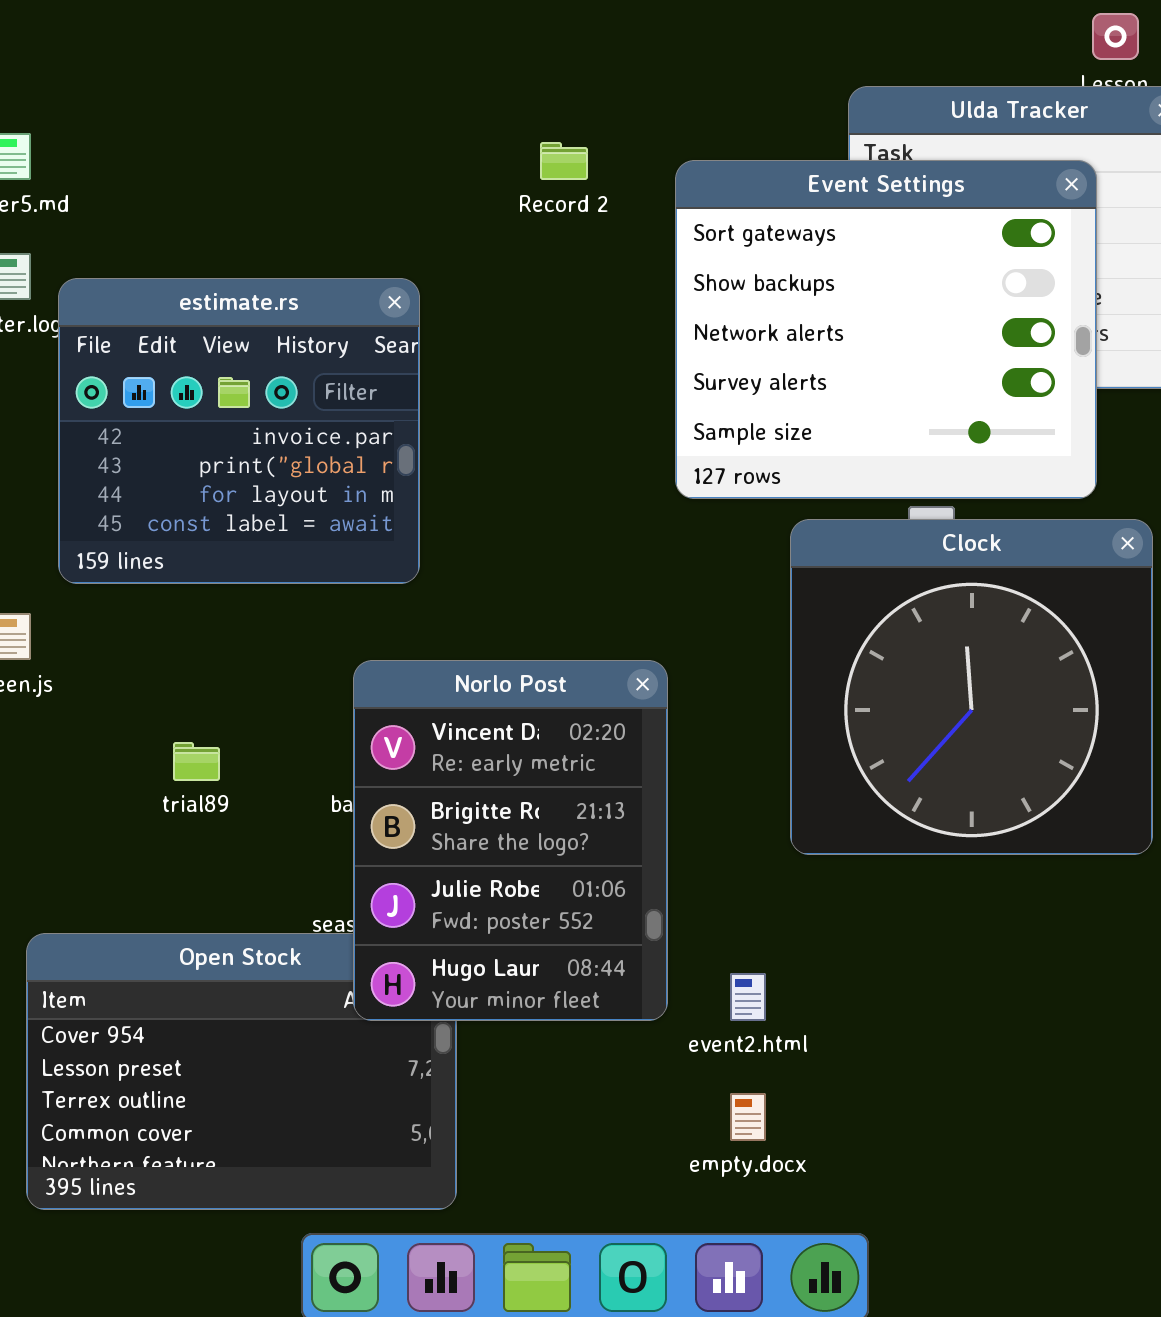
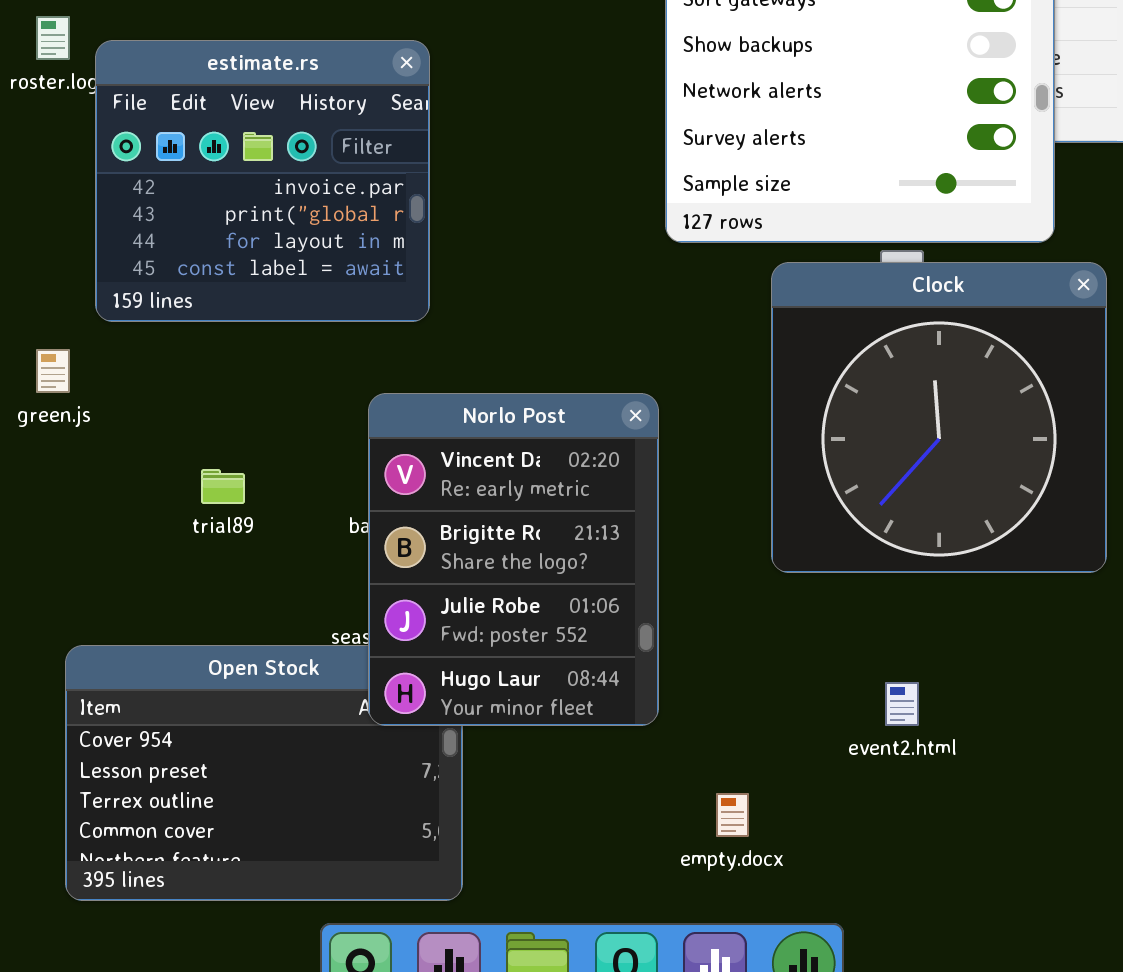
event2.html: [730,973,766,1021] -> [885,682,919,726], moved

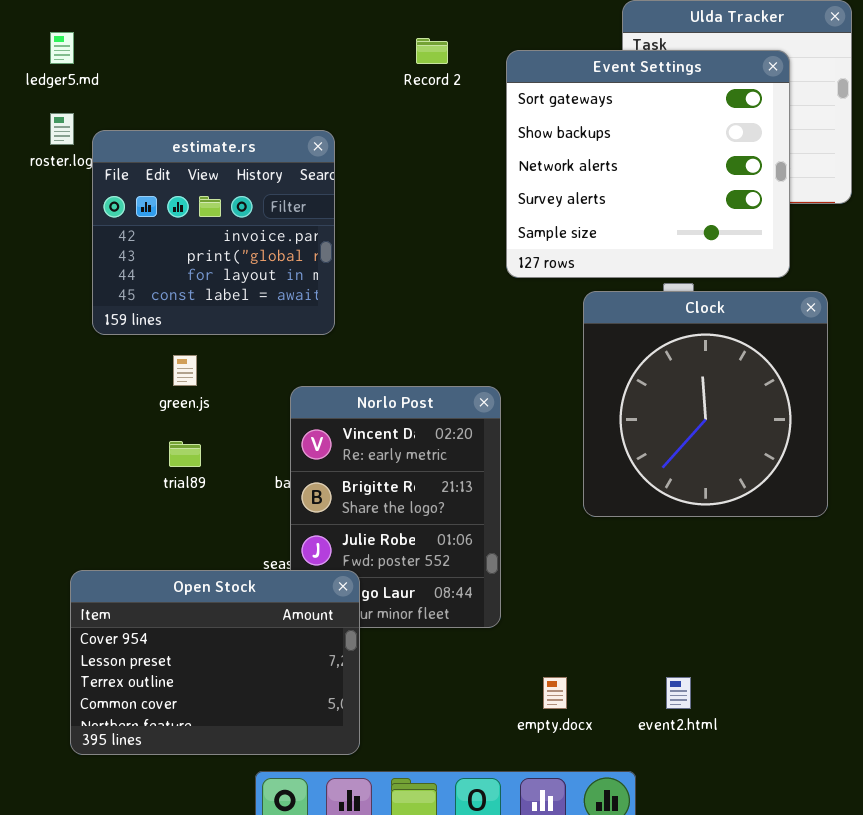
green.js: [36,349,70,393] -> [173,355,197,386], moved
Open Stock: [65,645,463,901] -> [70,570,360,755], raised
event2.html: [885,682,919,726] -> [666,677,691,709], moved

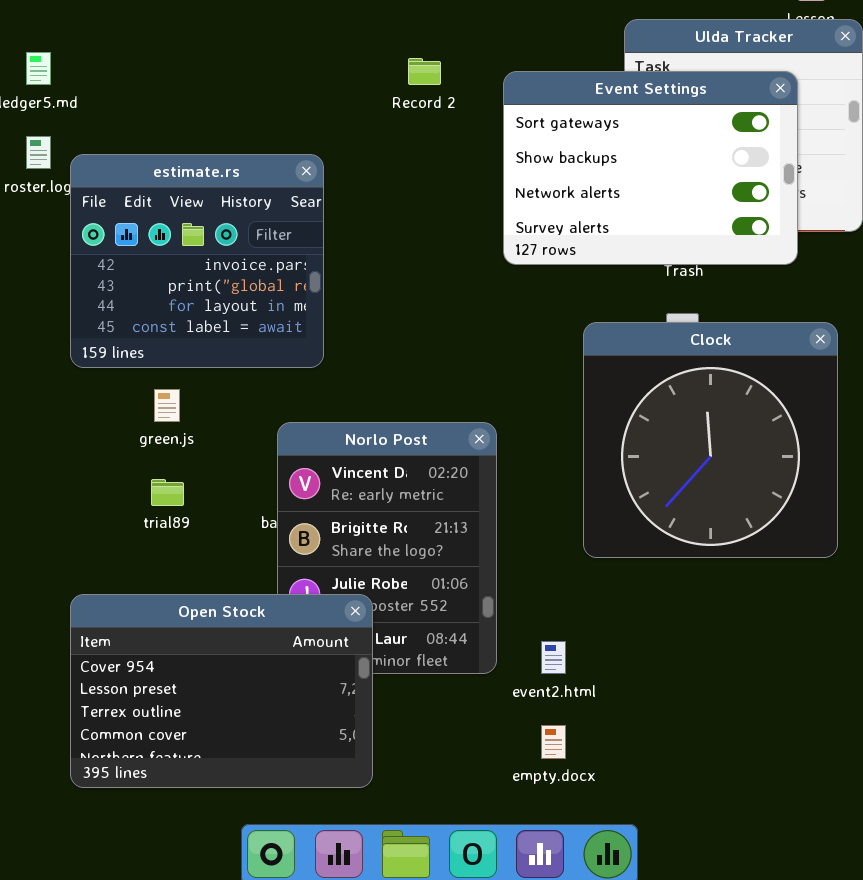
Event Settings: [506,50,790,278] -> [503,71,798,265], resized
Open Stock: [70,570,360,755] -> [70,594,373,788], moved
event2.html: [666,677,691,709] -> [541,641,566,674], moved

